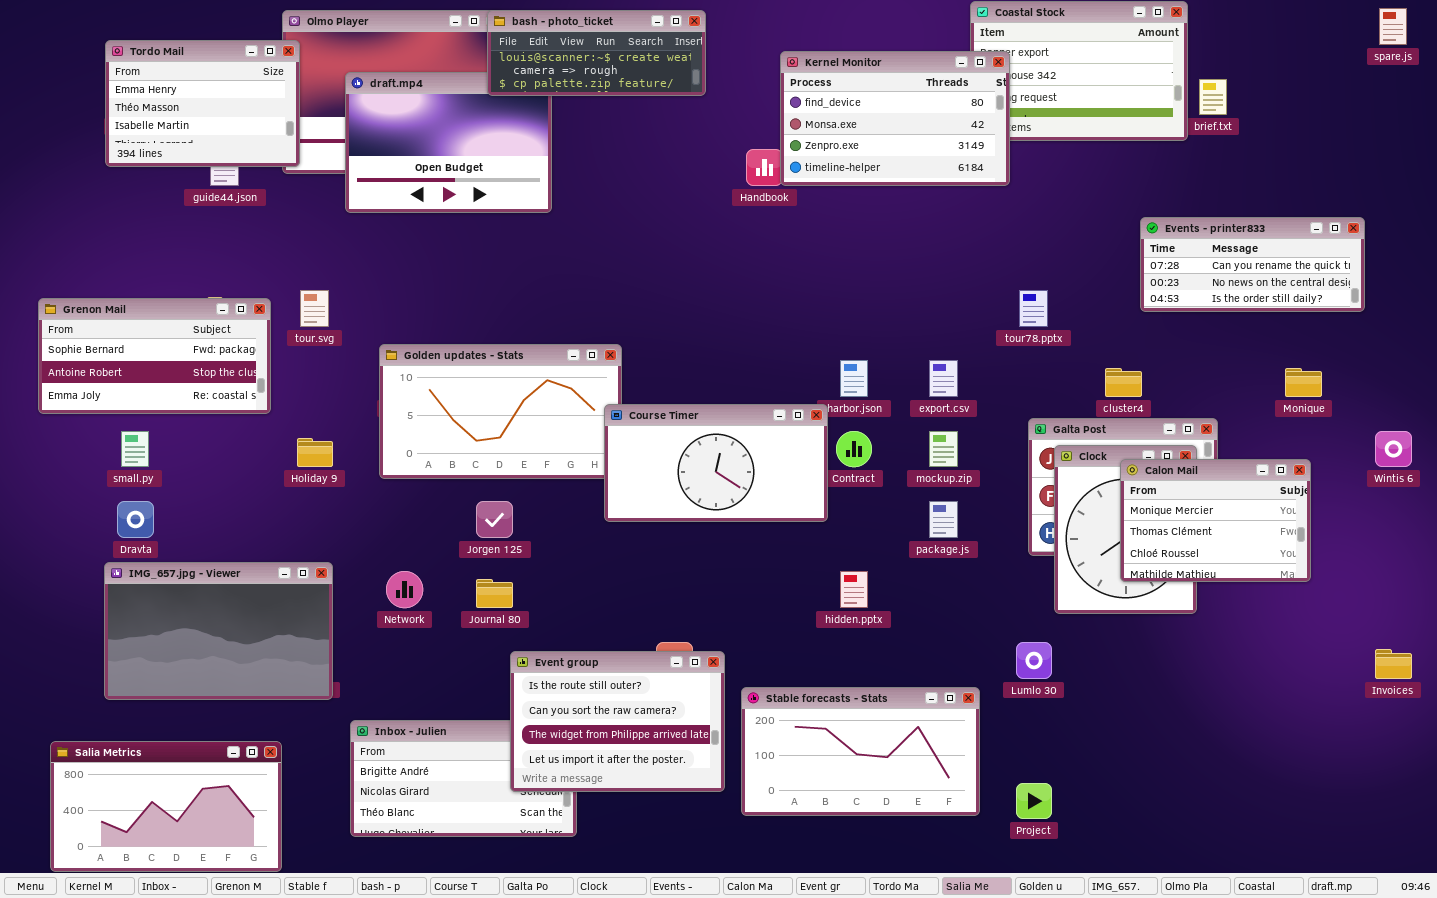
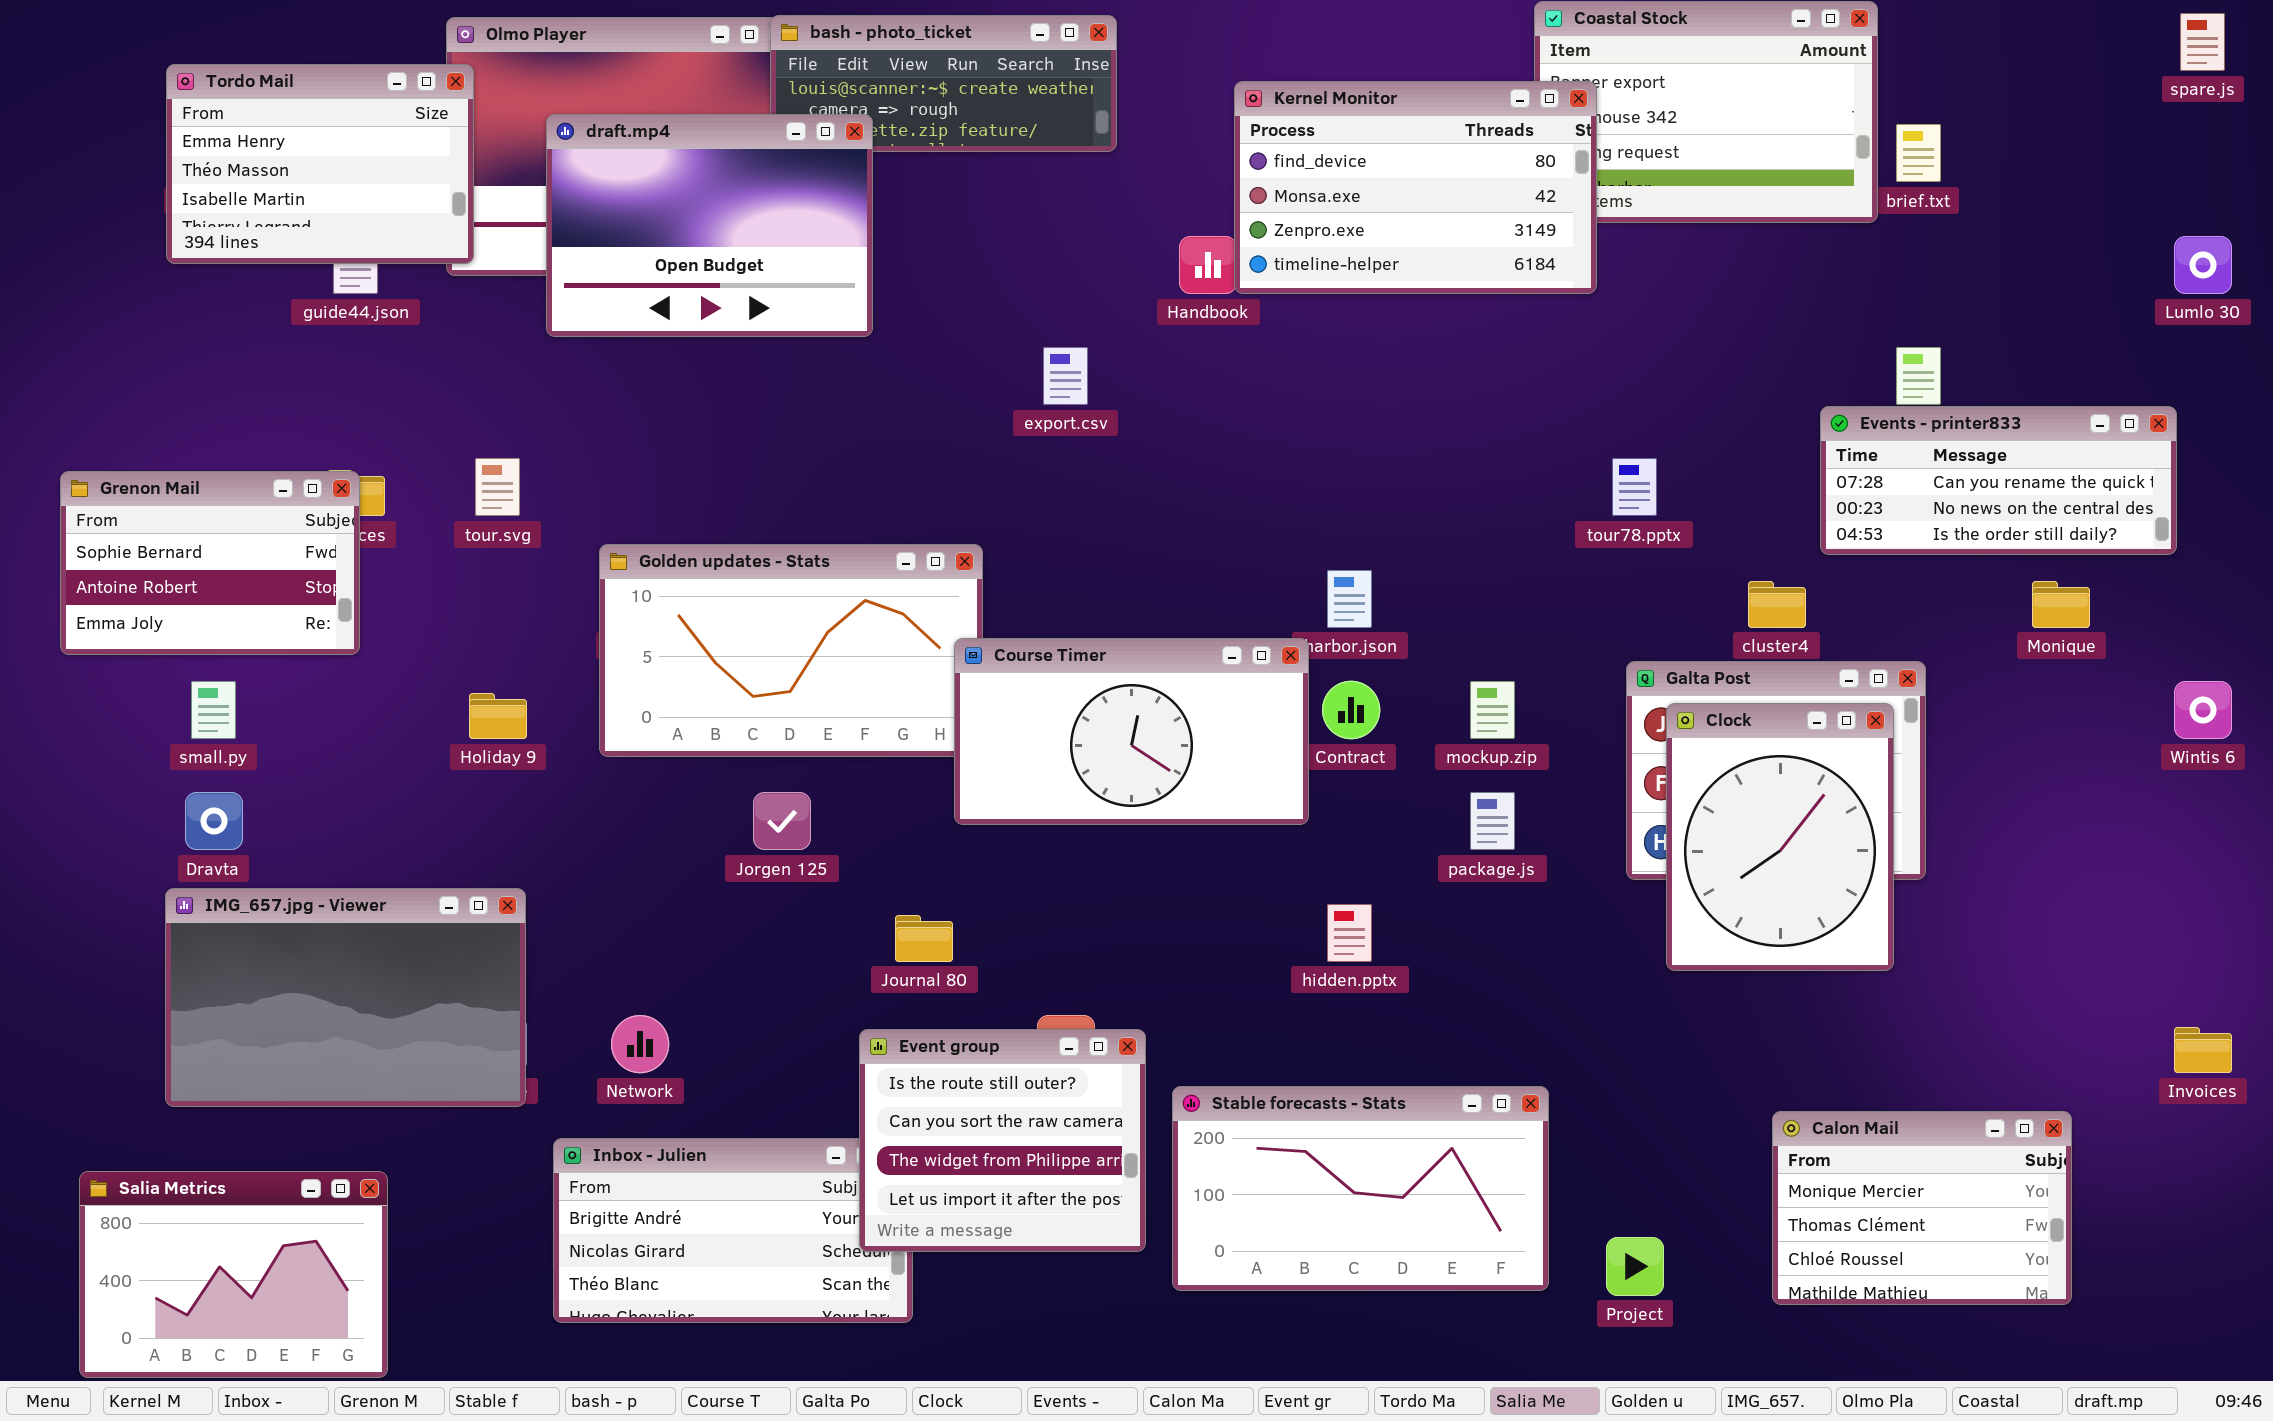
draft.mp4: [345,72,552,213] -> [546,114,873,337], raised
Events - printer833: [1140,217,1365,312] -> [1820,406,2177,555], moved
Grenon Mail: [38,298,271,414] -> [60,471,360,655], resized
export.csv: [929,360,958,397] -> [1043,347,1088,405], moved
Calon Mail: [1120,459,1311,582] -> [1772,1111,2072,1305], moved
Network: [386,571,423,608] -> [611,1015,669,1073], moved
Journal 80: [476,579,513,608] -> [895,915,953,962], moved
Lumlo 30: [1016,642,1052,679] -> [2174,236,2232,294], moved
Event group: [510,651,725,792] -> [859,1029,1146,1252], resized
Salia Metrics: [50,741,282,872] -> [79,1171,388,1378], resized

